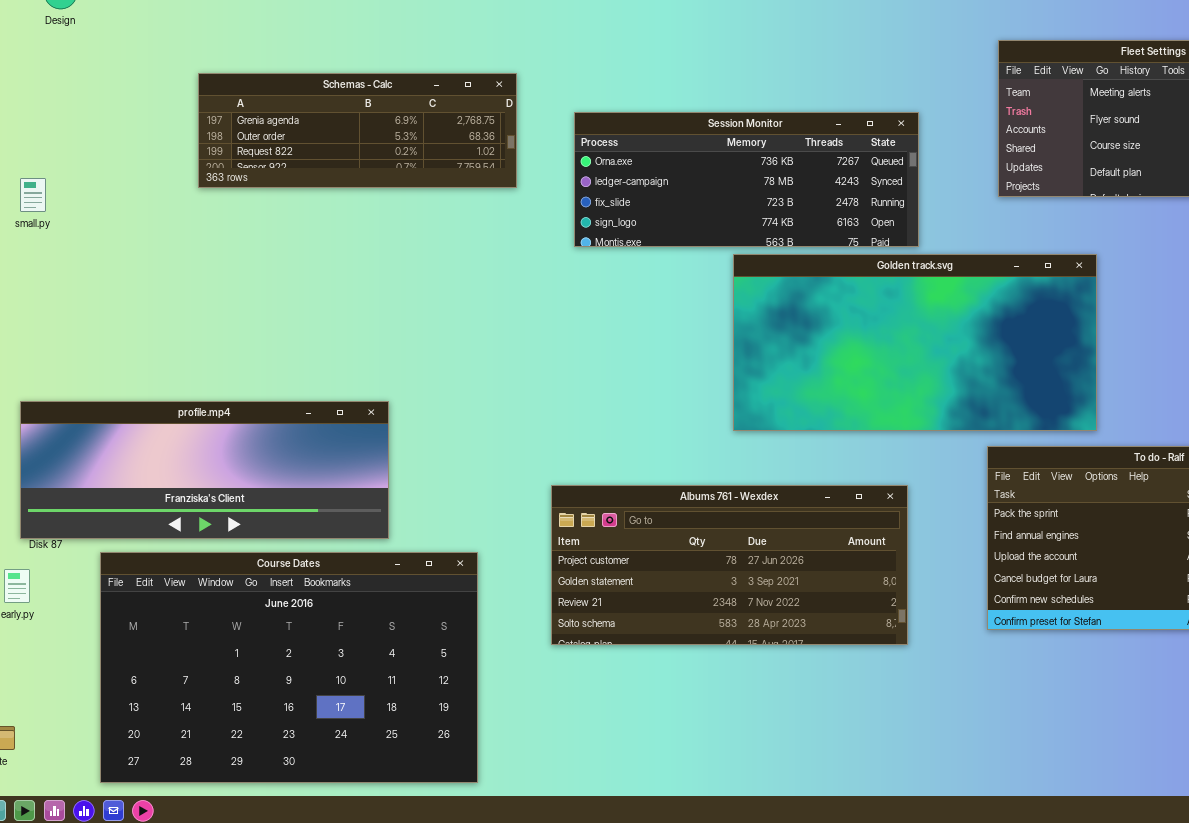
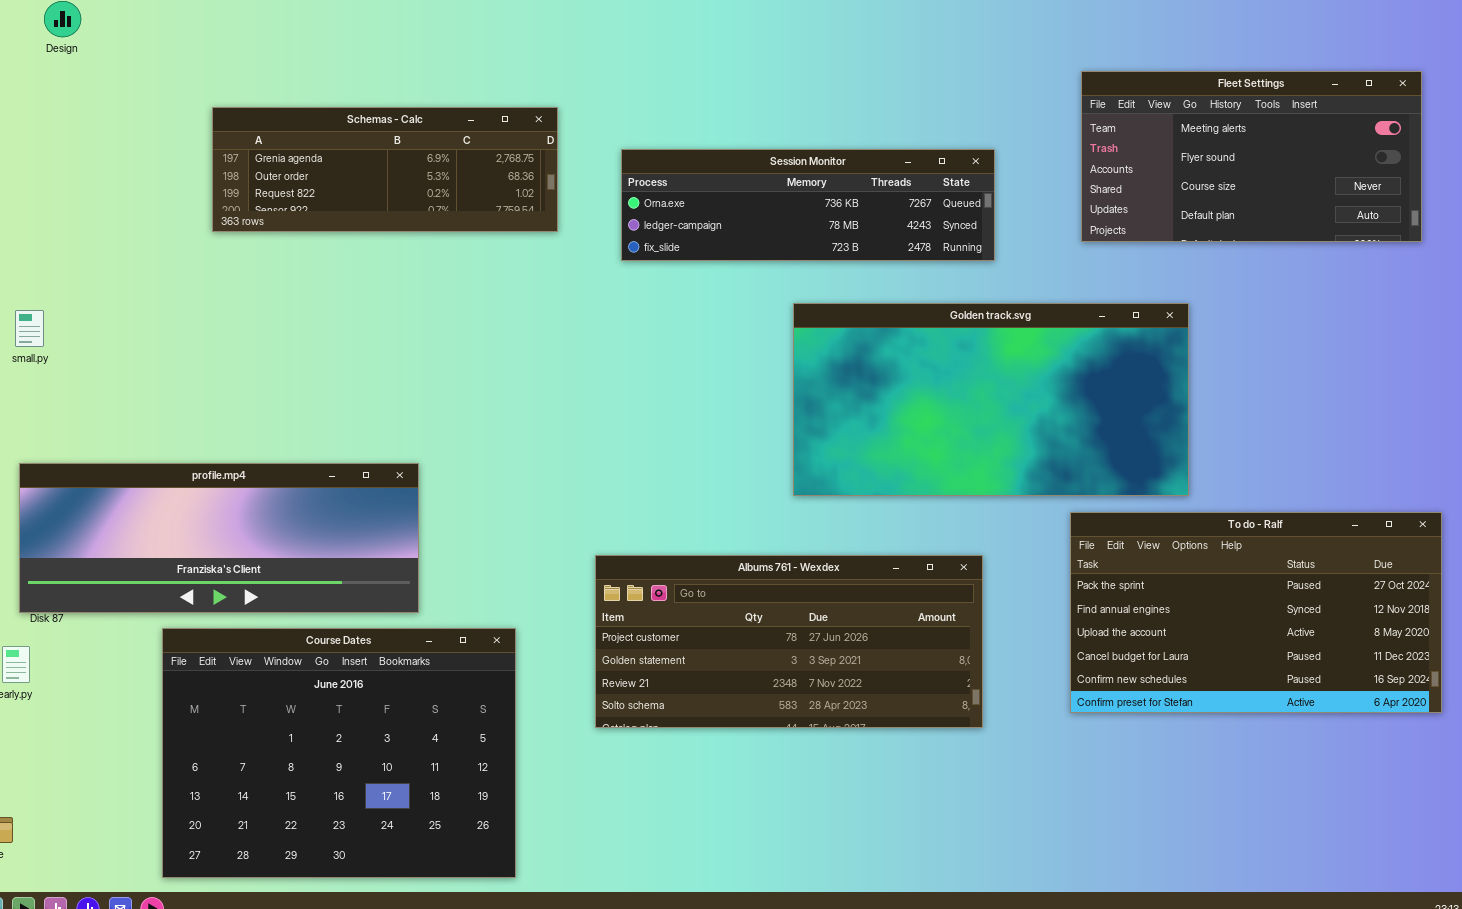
Session Monitor: [574,112,919,247] -> [621,149,995,261], resized
small.py: [20,178,46,212] -> [15,310,44,347], moved
Course Dates: [100,552,478,783] -> [162,628,516,878], resized

